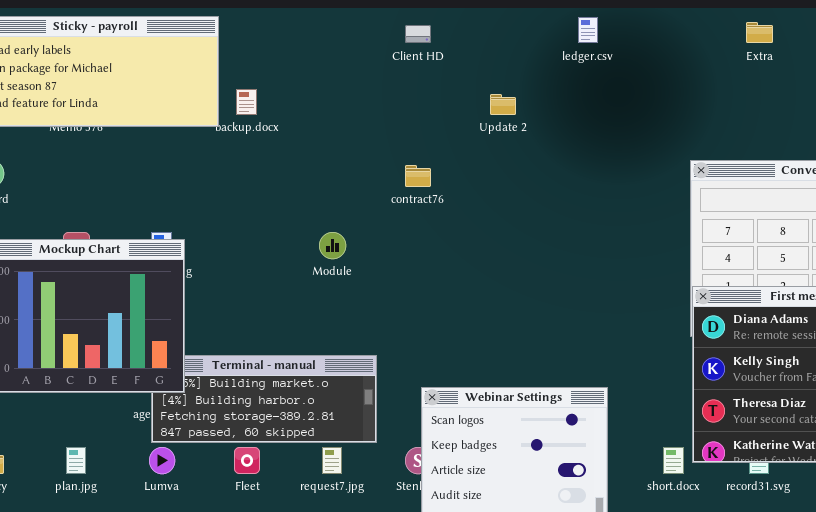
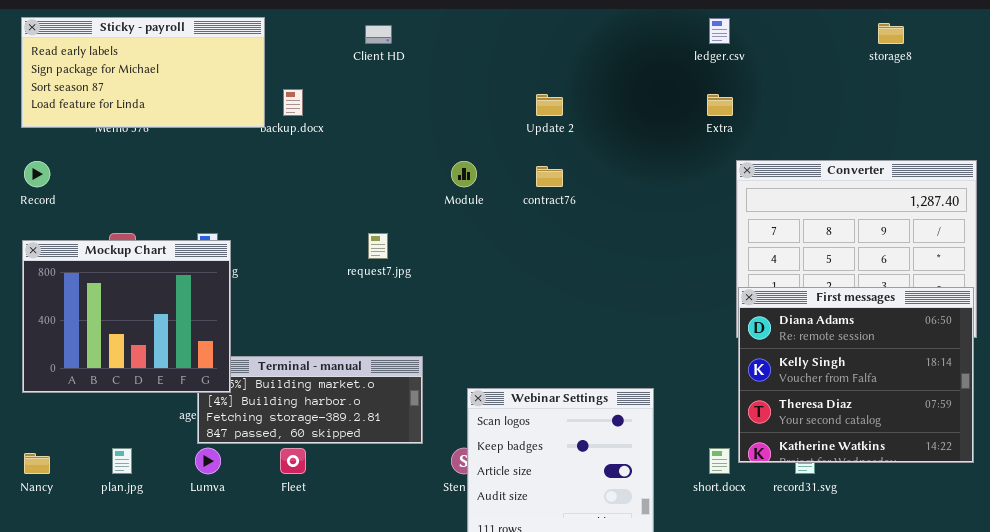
ledger.csv: [578,17,598,43] -> [709,18,730,44], moved
Extra: [746,22,773,43] -> [707,94,733,116], moved
Client HD: [405,25,431,43] -> [365,25,392,44], moved
contract76: [405,165,431,187] -> [536,166,563,187], moved
Module: [319,232,346,259] -> [451,161,477,187], moved
request7.jpg: [322,447,342,474] -> [368,233,388,259], moved

